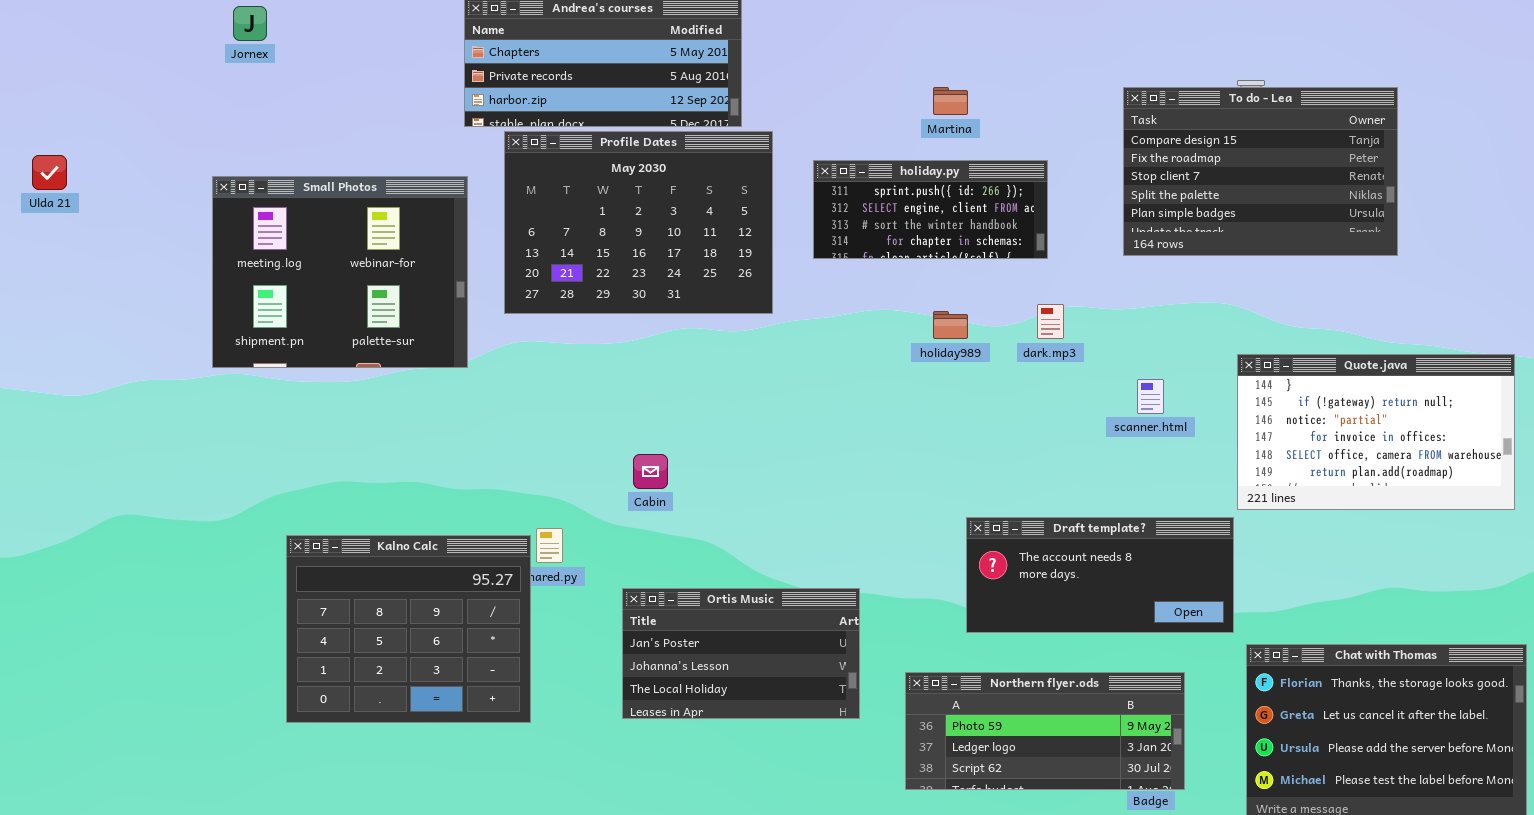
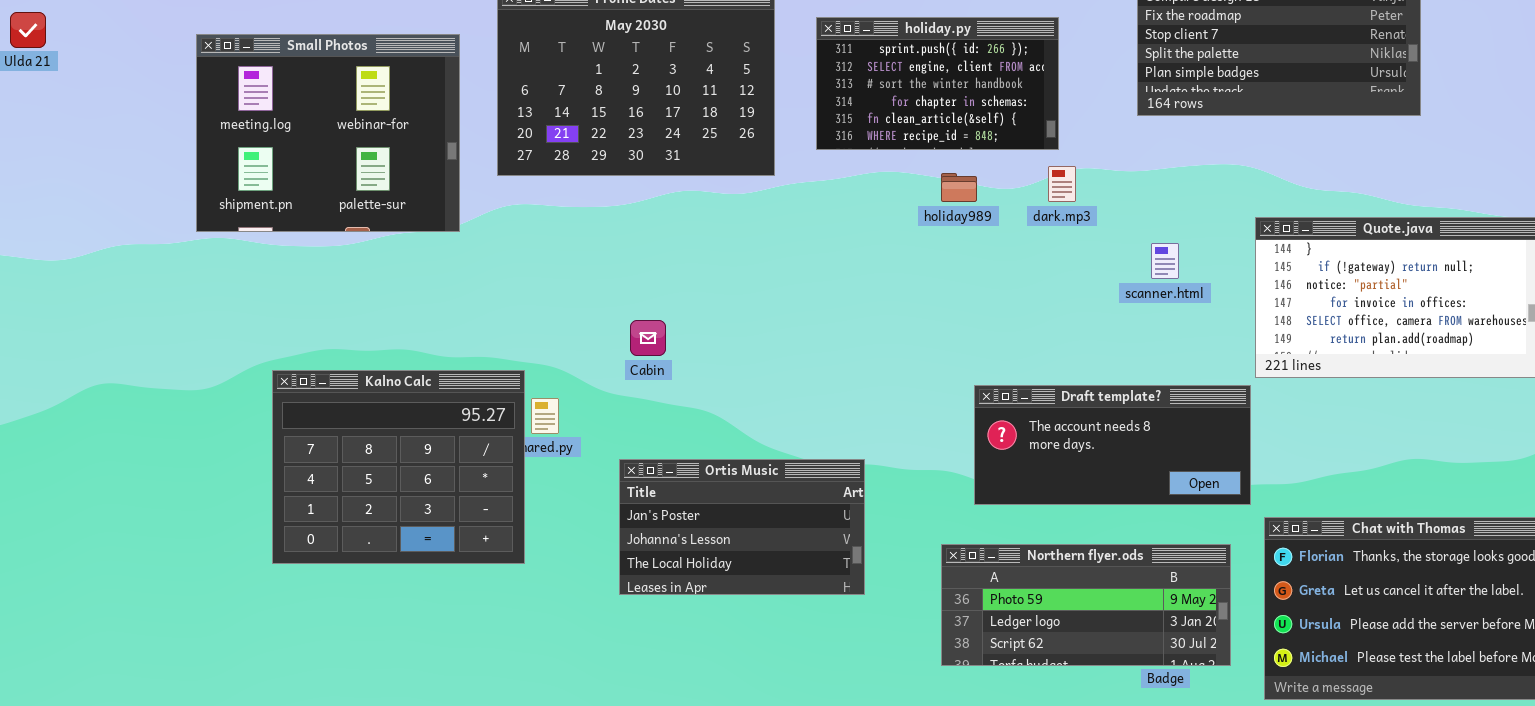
holiday.py: [813,160,1048,259] -> [816,17,1059,150], resized
Kalno Calc: [286,535,531,723] -> [272,370,525,564], moved
Northern flyer.ods: [905,672,1185,790] -> [941,544,1231,666], moved

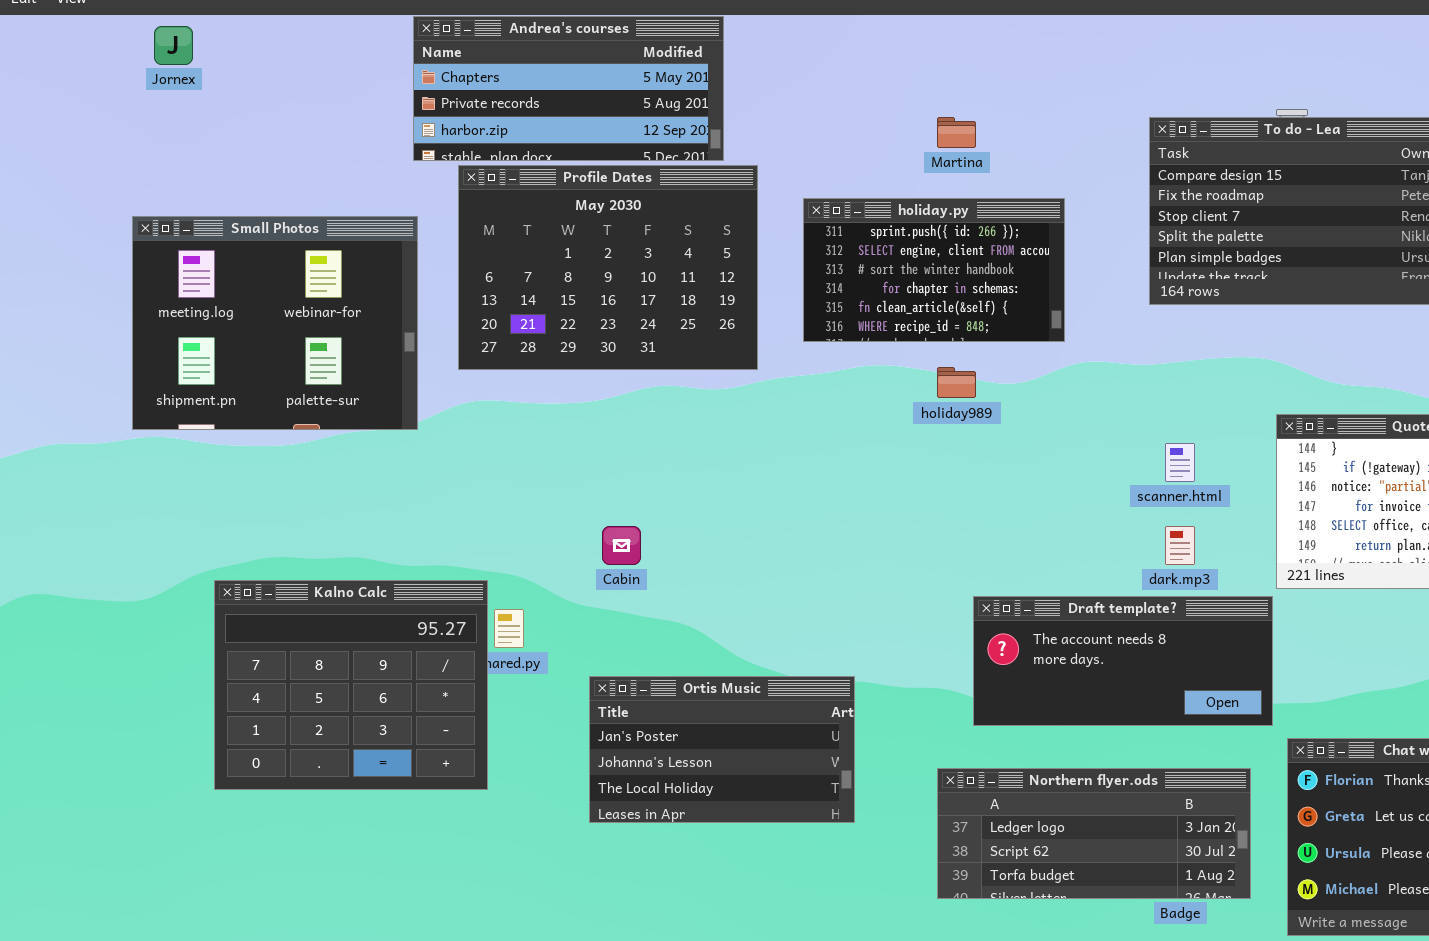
dark.mp3: [1048,166,1076,202] -> [1165,526,1195,565], moved
Northern flyer.ods: [941,544,1231,666] -> [937,768,1251,899], scrolled down 1 row

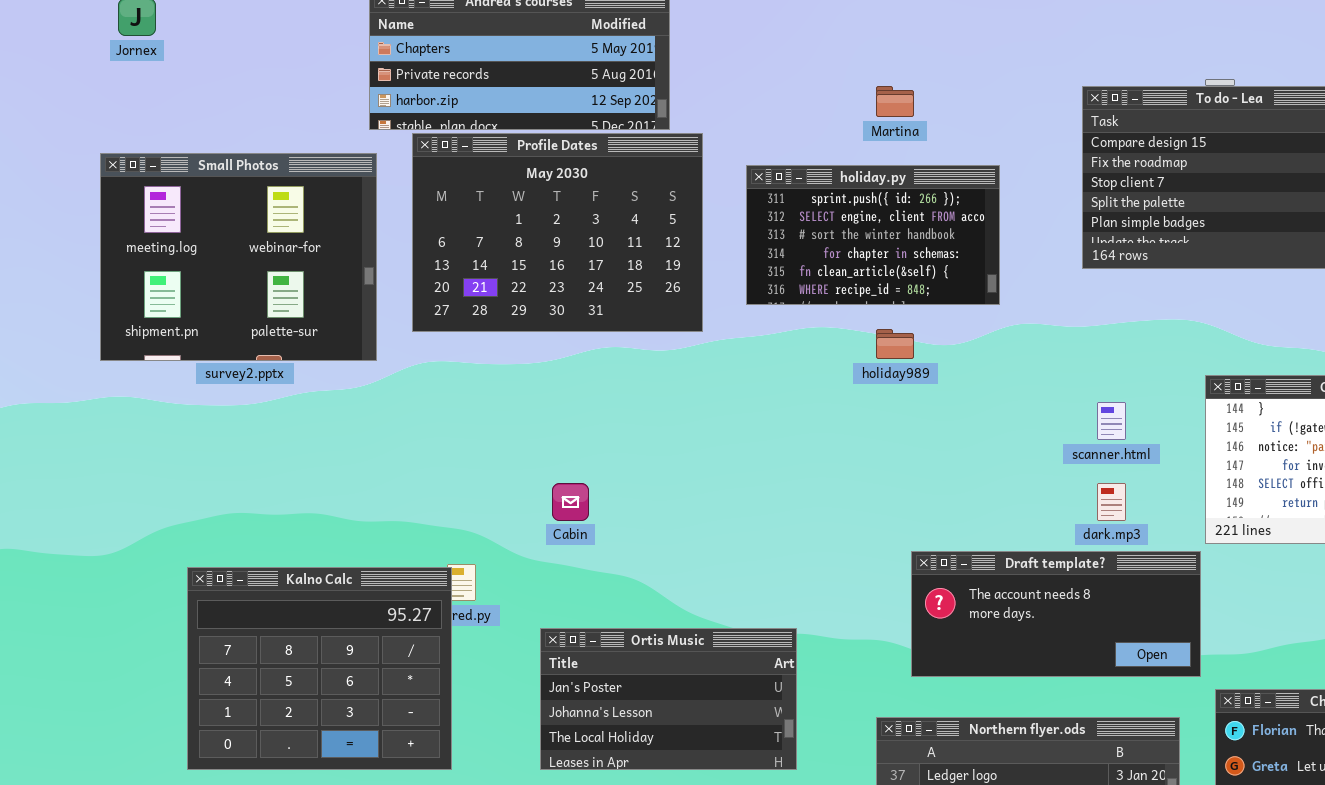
Small Photos: [132,216,418,430] -> [100,153,377,361], moved
Kalno Calc: [214,580,488,790] -> [187,567,452,770], moved

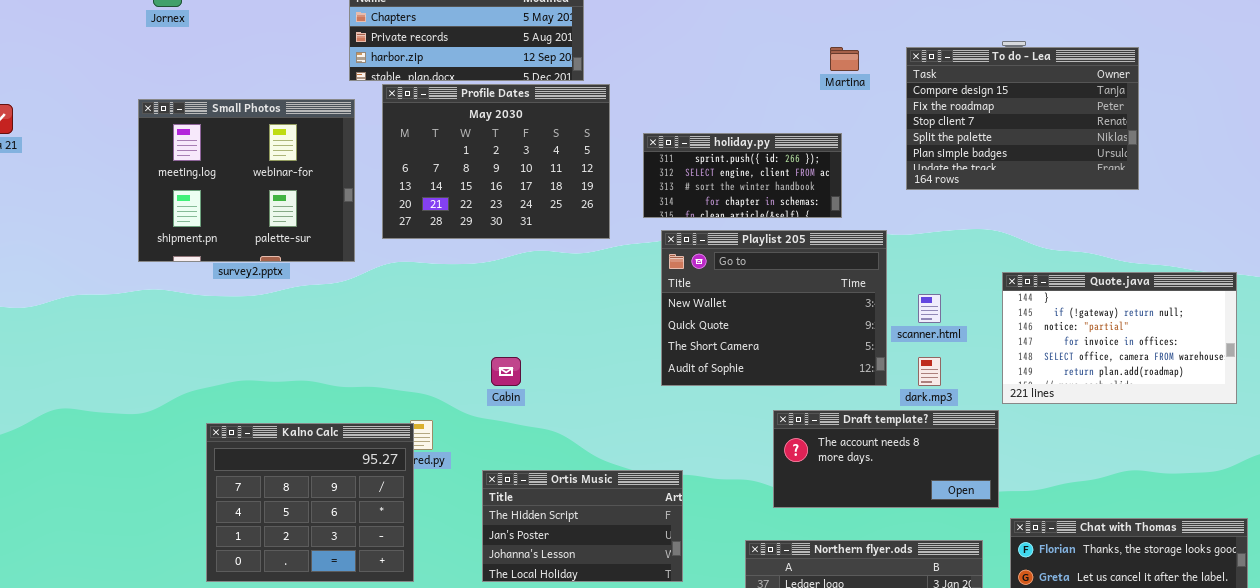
Martina: [876,86,914,117] -> [830,47,859,71], moved
holiday.py: [746,165,1000,305] -> [643,133,842,218], resized
Playlist 205: none -> [661,230,887,386], opened
Ortis Music: [540,628,797,770] -> [482,470,683,582], scrolled up 1 row

